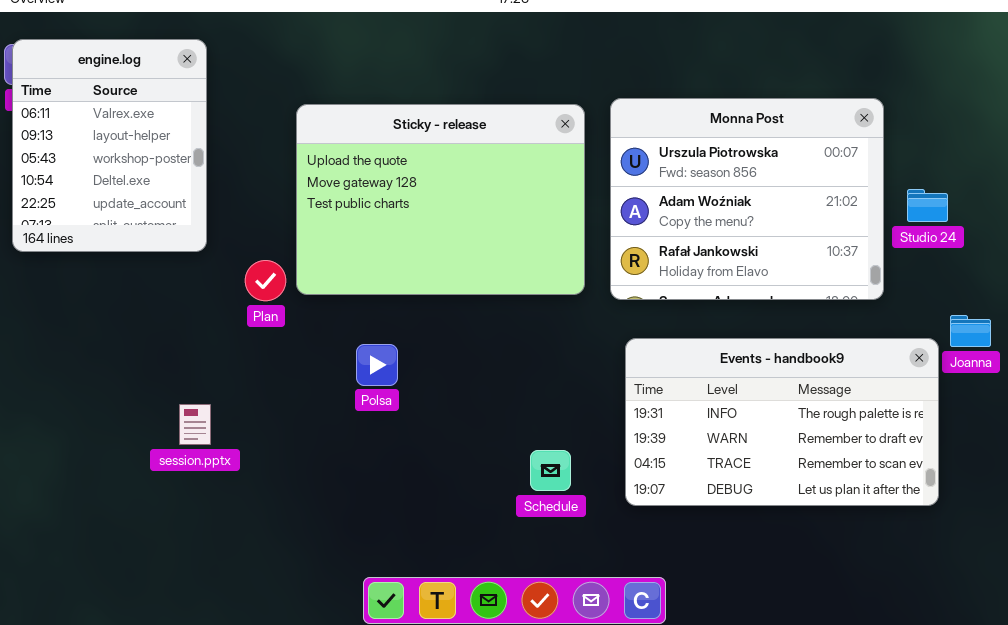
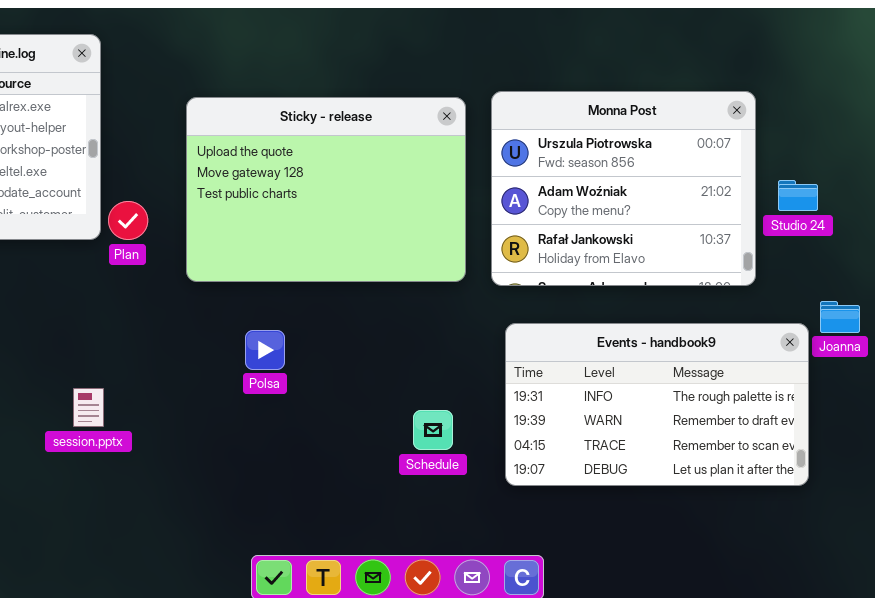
Plan: [245,260,286,301] -> [108,201,148,240], moved
Schedule: [530,450,571,491] -> [413,410,453,450], moved

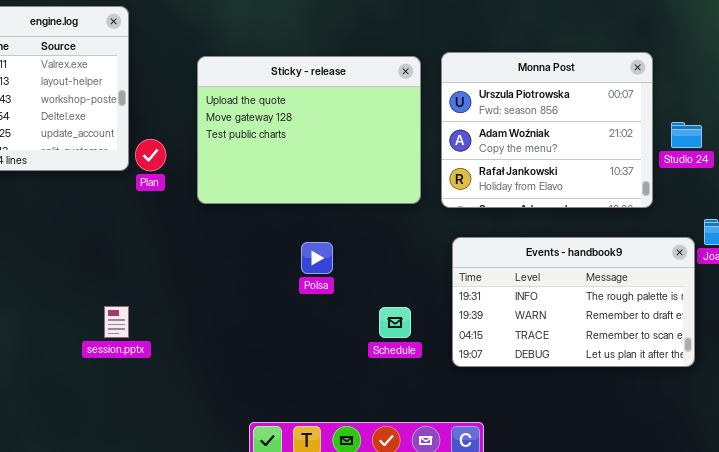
Polsa: [245,330,285,370] -> [301,242,333,274], moved
session.pptx: [73,388,104,427] -> [104,306,129,338], moved

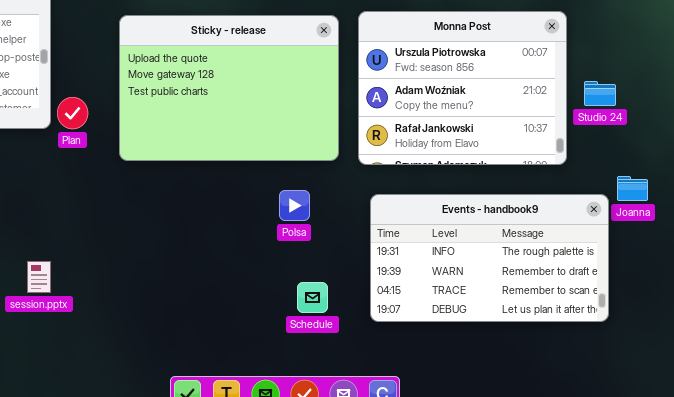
Polsa: [301,242,333,274] -> [279,190,310,221], moved
Schedule: [379,307,411,338] -> [297,282,328,313], moved

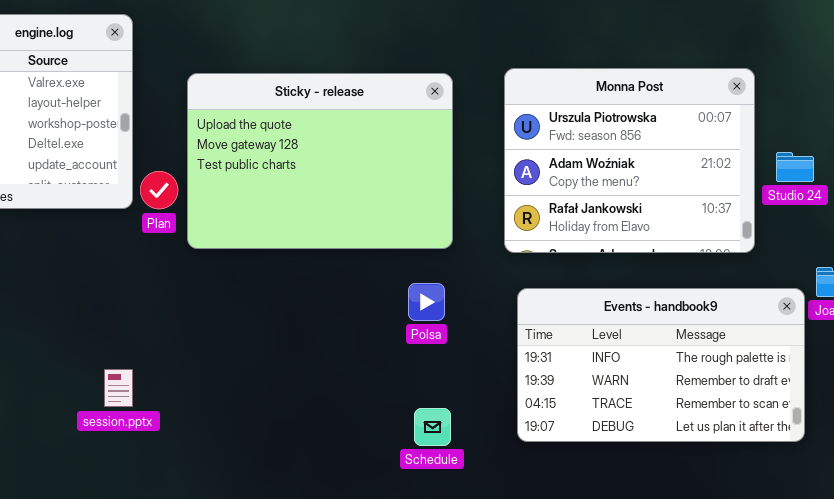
Sticky - release: [119,15,339,161] -> [187,73,453,249], moved
Schedule: [297,282,328,313] -> [414,408,451,446], moved

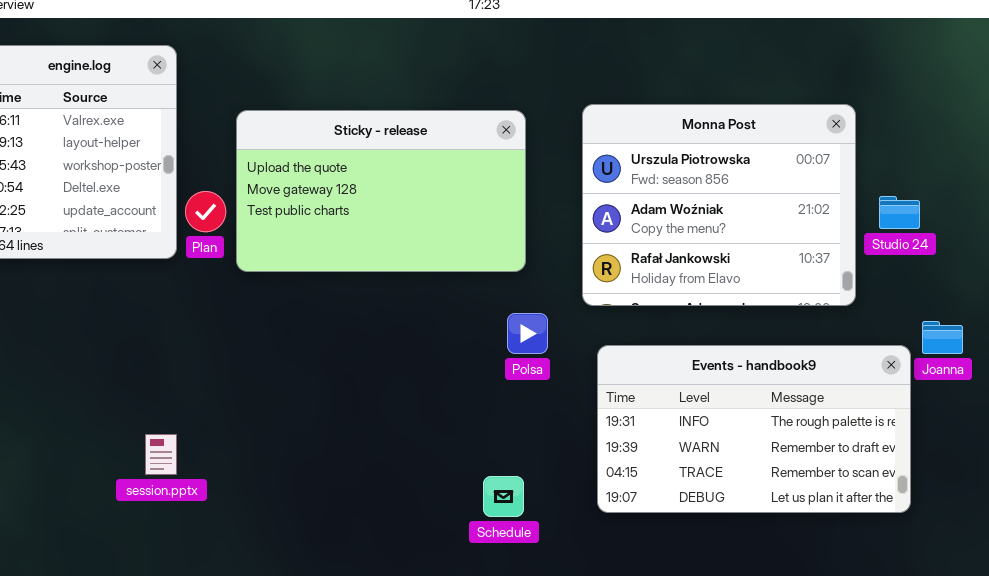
Sticky - release: [187,73,453,249] -> [236,110,526,272], resized
Plan: [140,171,178,209] -> [185,191,226,232], moved
Polsa: [408,283,445,321] -> [507,313,548,354], moved

